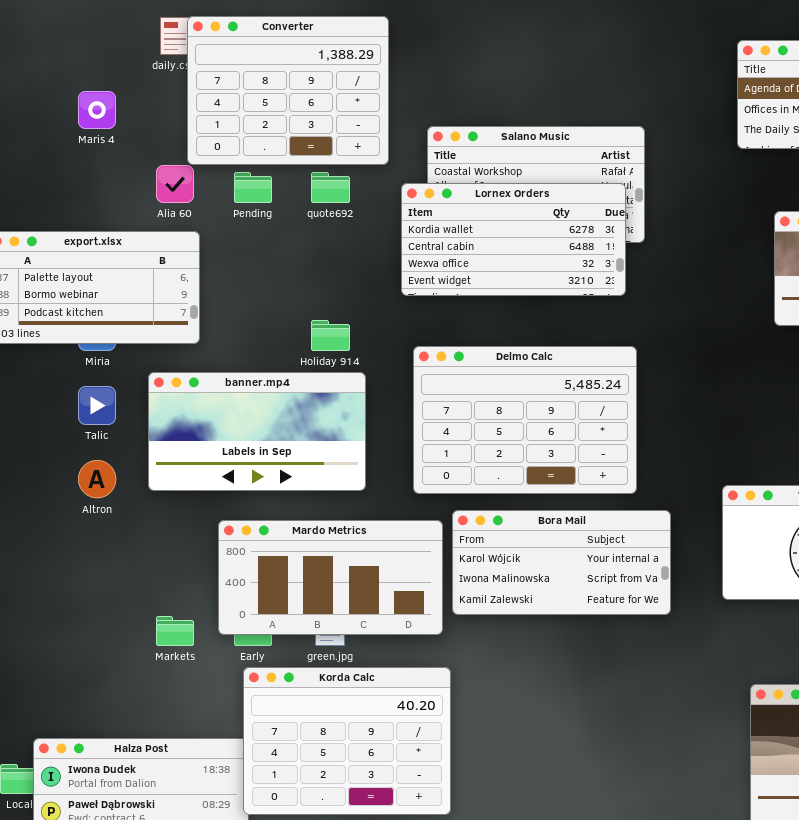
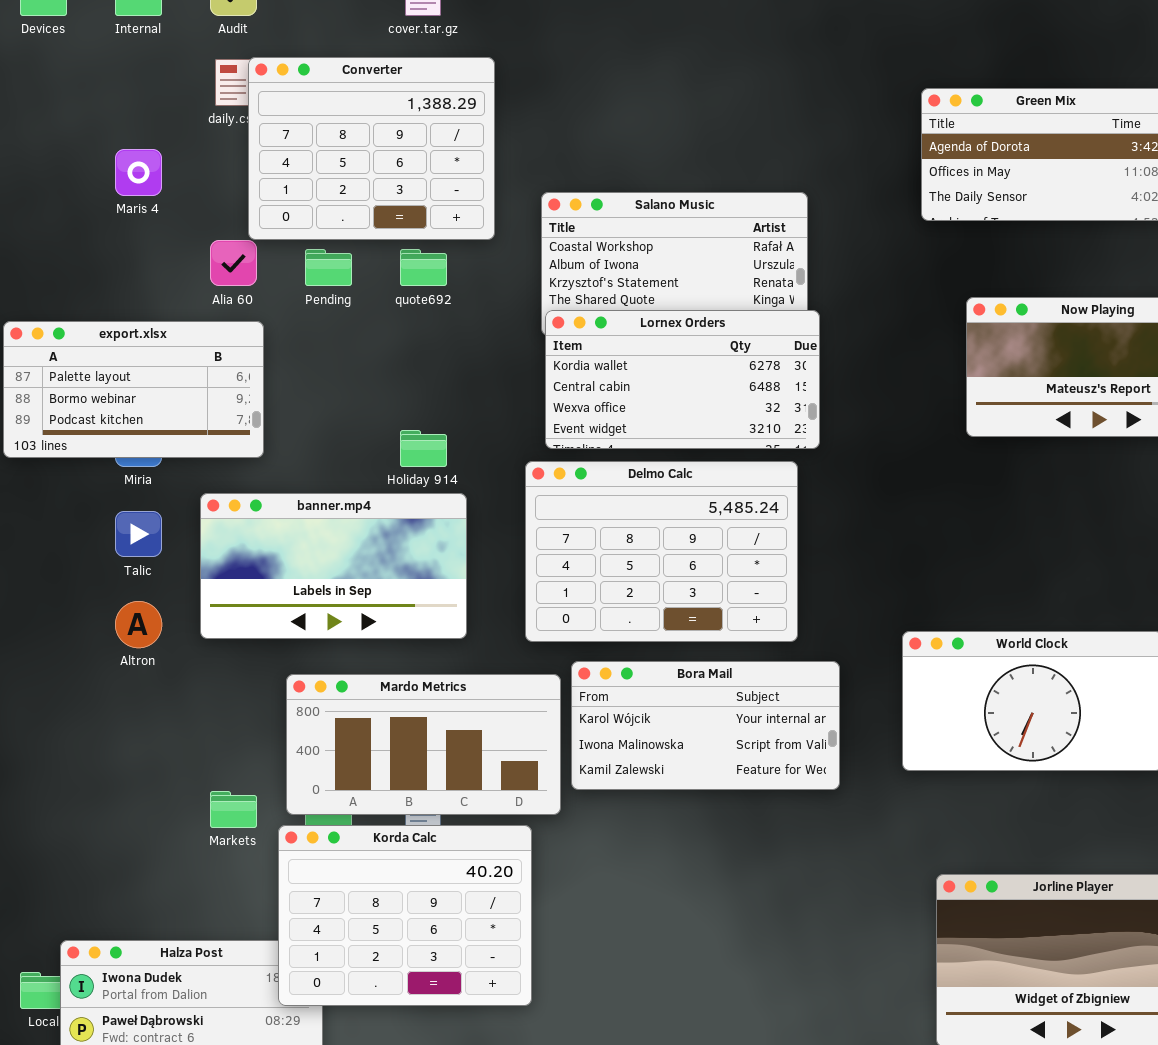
Lornex Orders: [401,183,626,296] -> [545,310,820,449], moved
Korda Calc: [243,667,451,815] -> [278,825,532,1006], moved

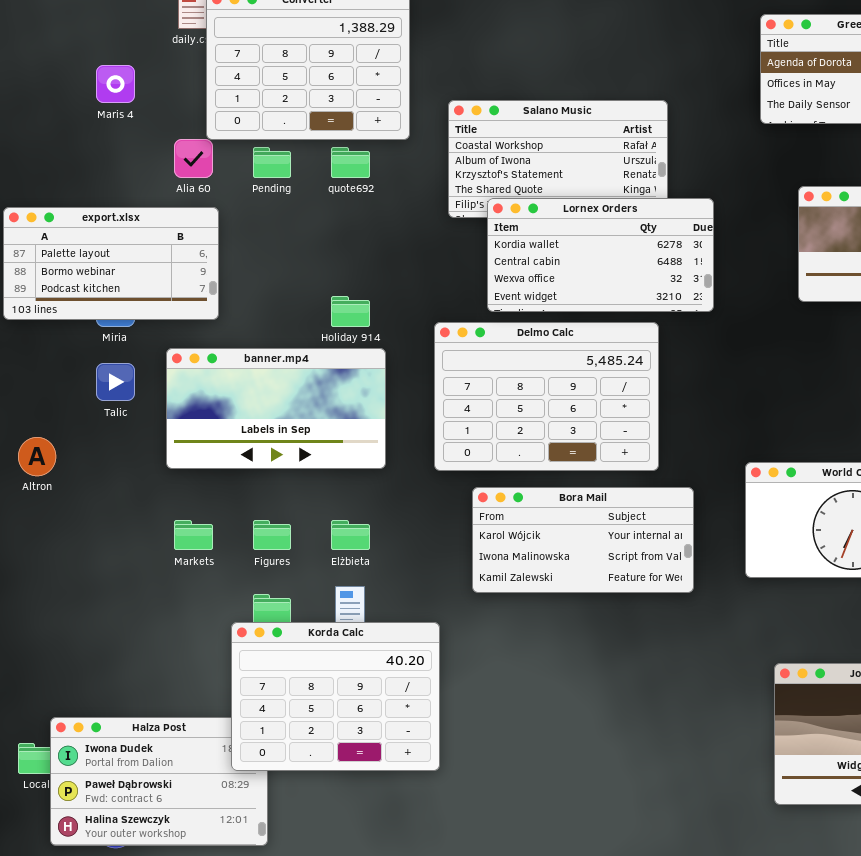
Lornex Orders: [545,310,820,449] -> [487,198,714,312], moved
Altron: [115,601,162,648] -> [18,437,56,476], moved
Mardo Metrics: [286,674,561,815] -> none, closed
Markets: [210,791,257,828] -> [174,520,213,550], moved

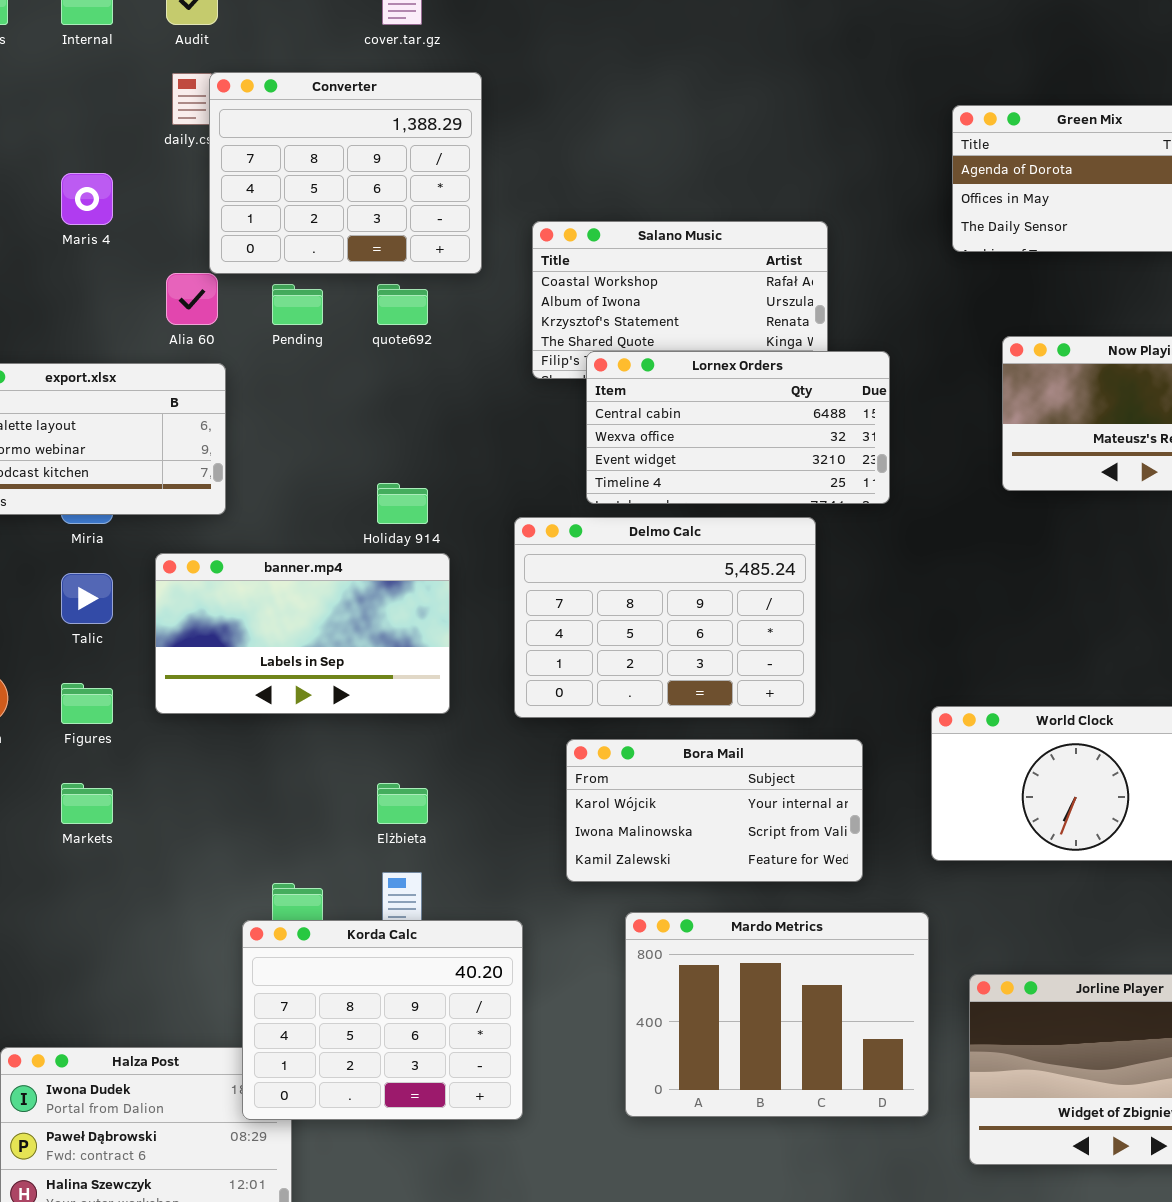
Lornex Orders: [487,198,714,312] -> [586,351,890,504], scrolled down 1 row
Markets: [174,520,213,550] -> [61,783,113,824], moved
Figures: [253,520,291,550] -> [61,683,113,724], moved
Mardo Metrics: none -> [625,912,929,1117], opened

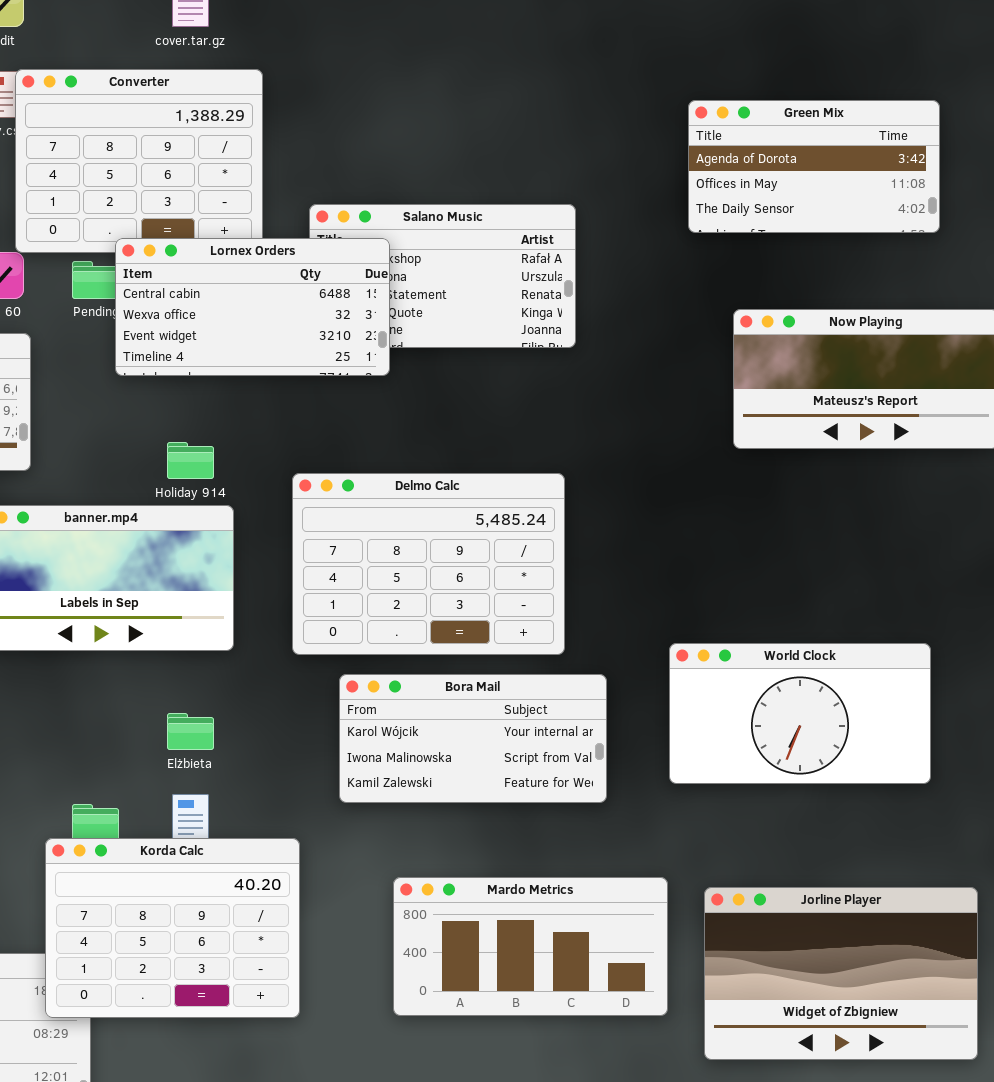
Lornex Orders: [586,351,890,504] -> [115,238,390,376], moved
Mardo Metrics: [625,912,929,1117] -> [393,877,668,1016], resized

